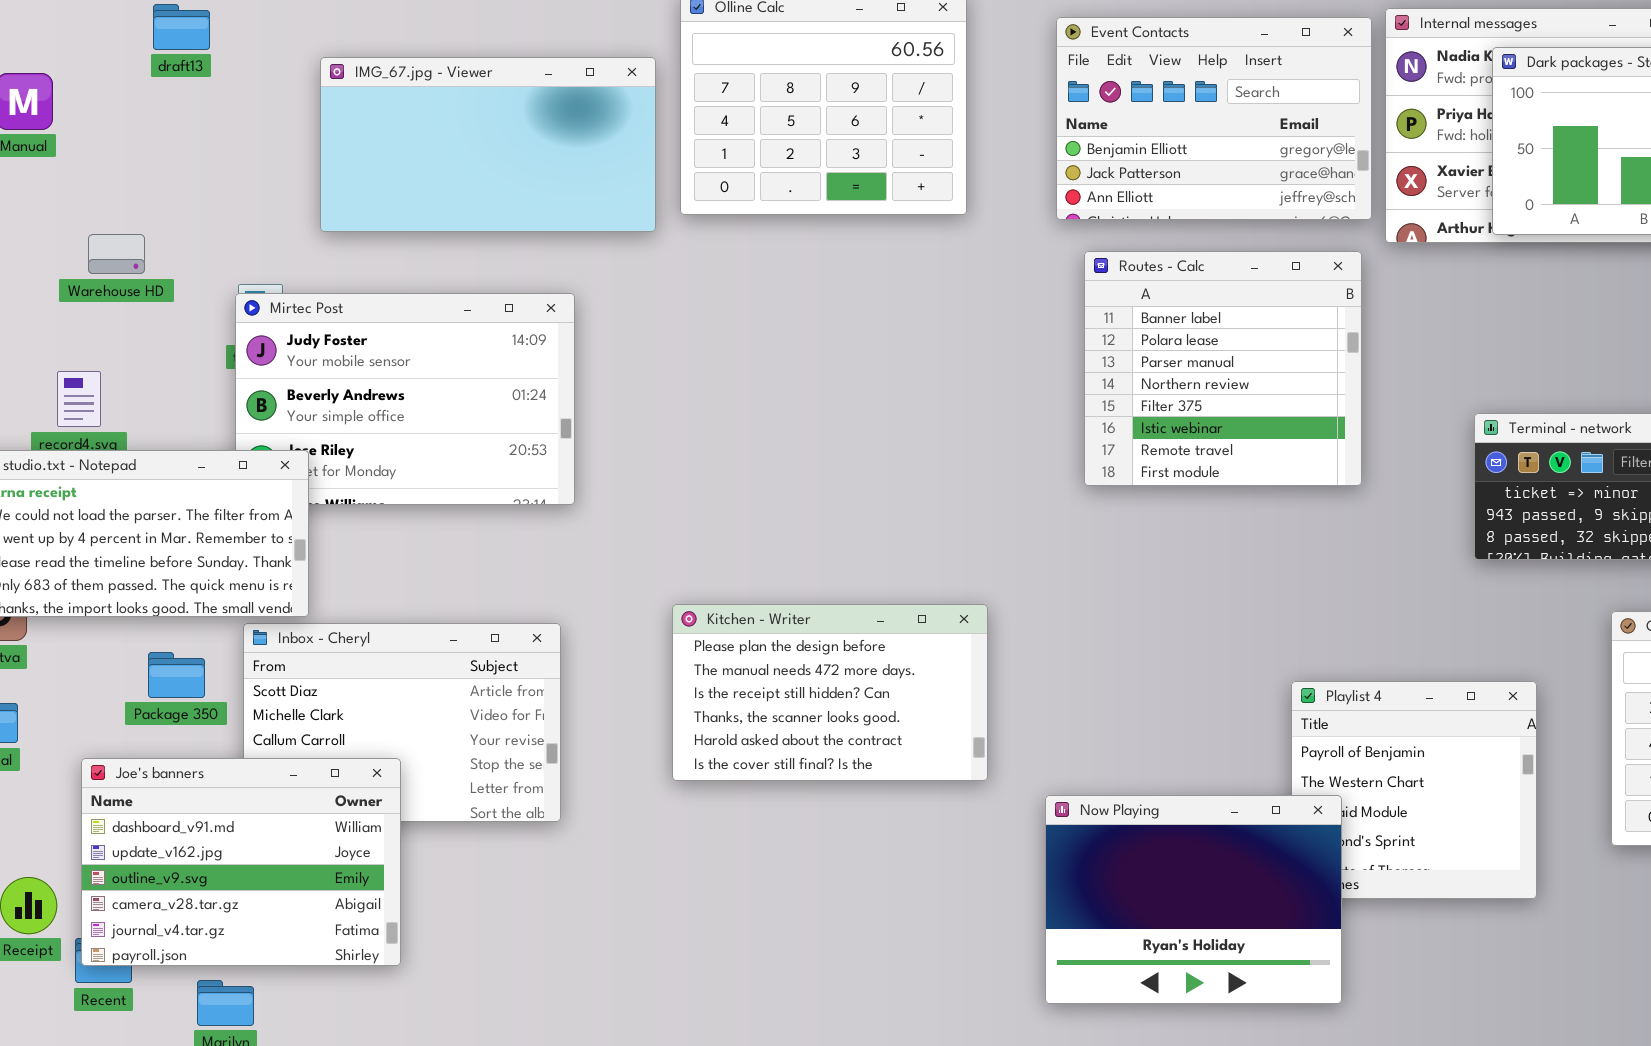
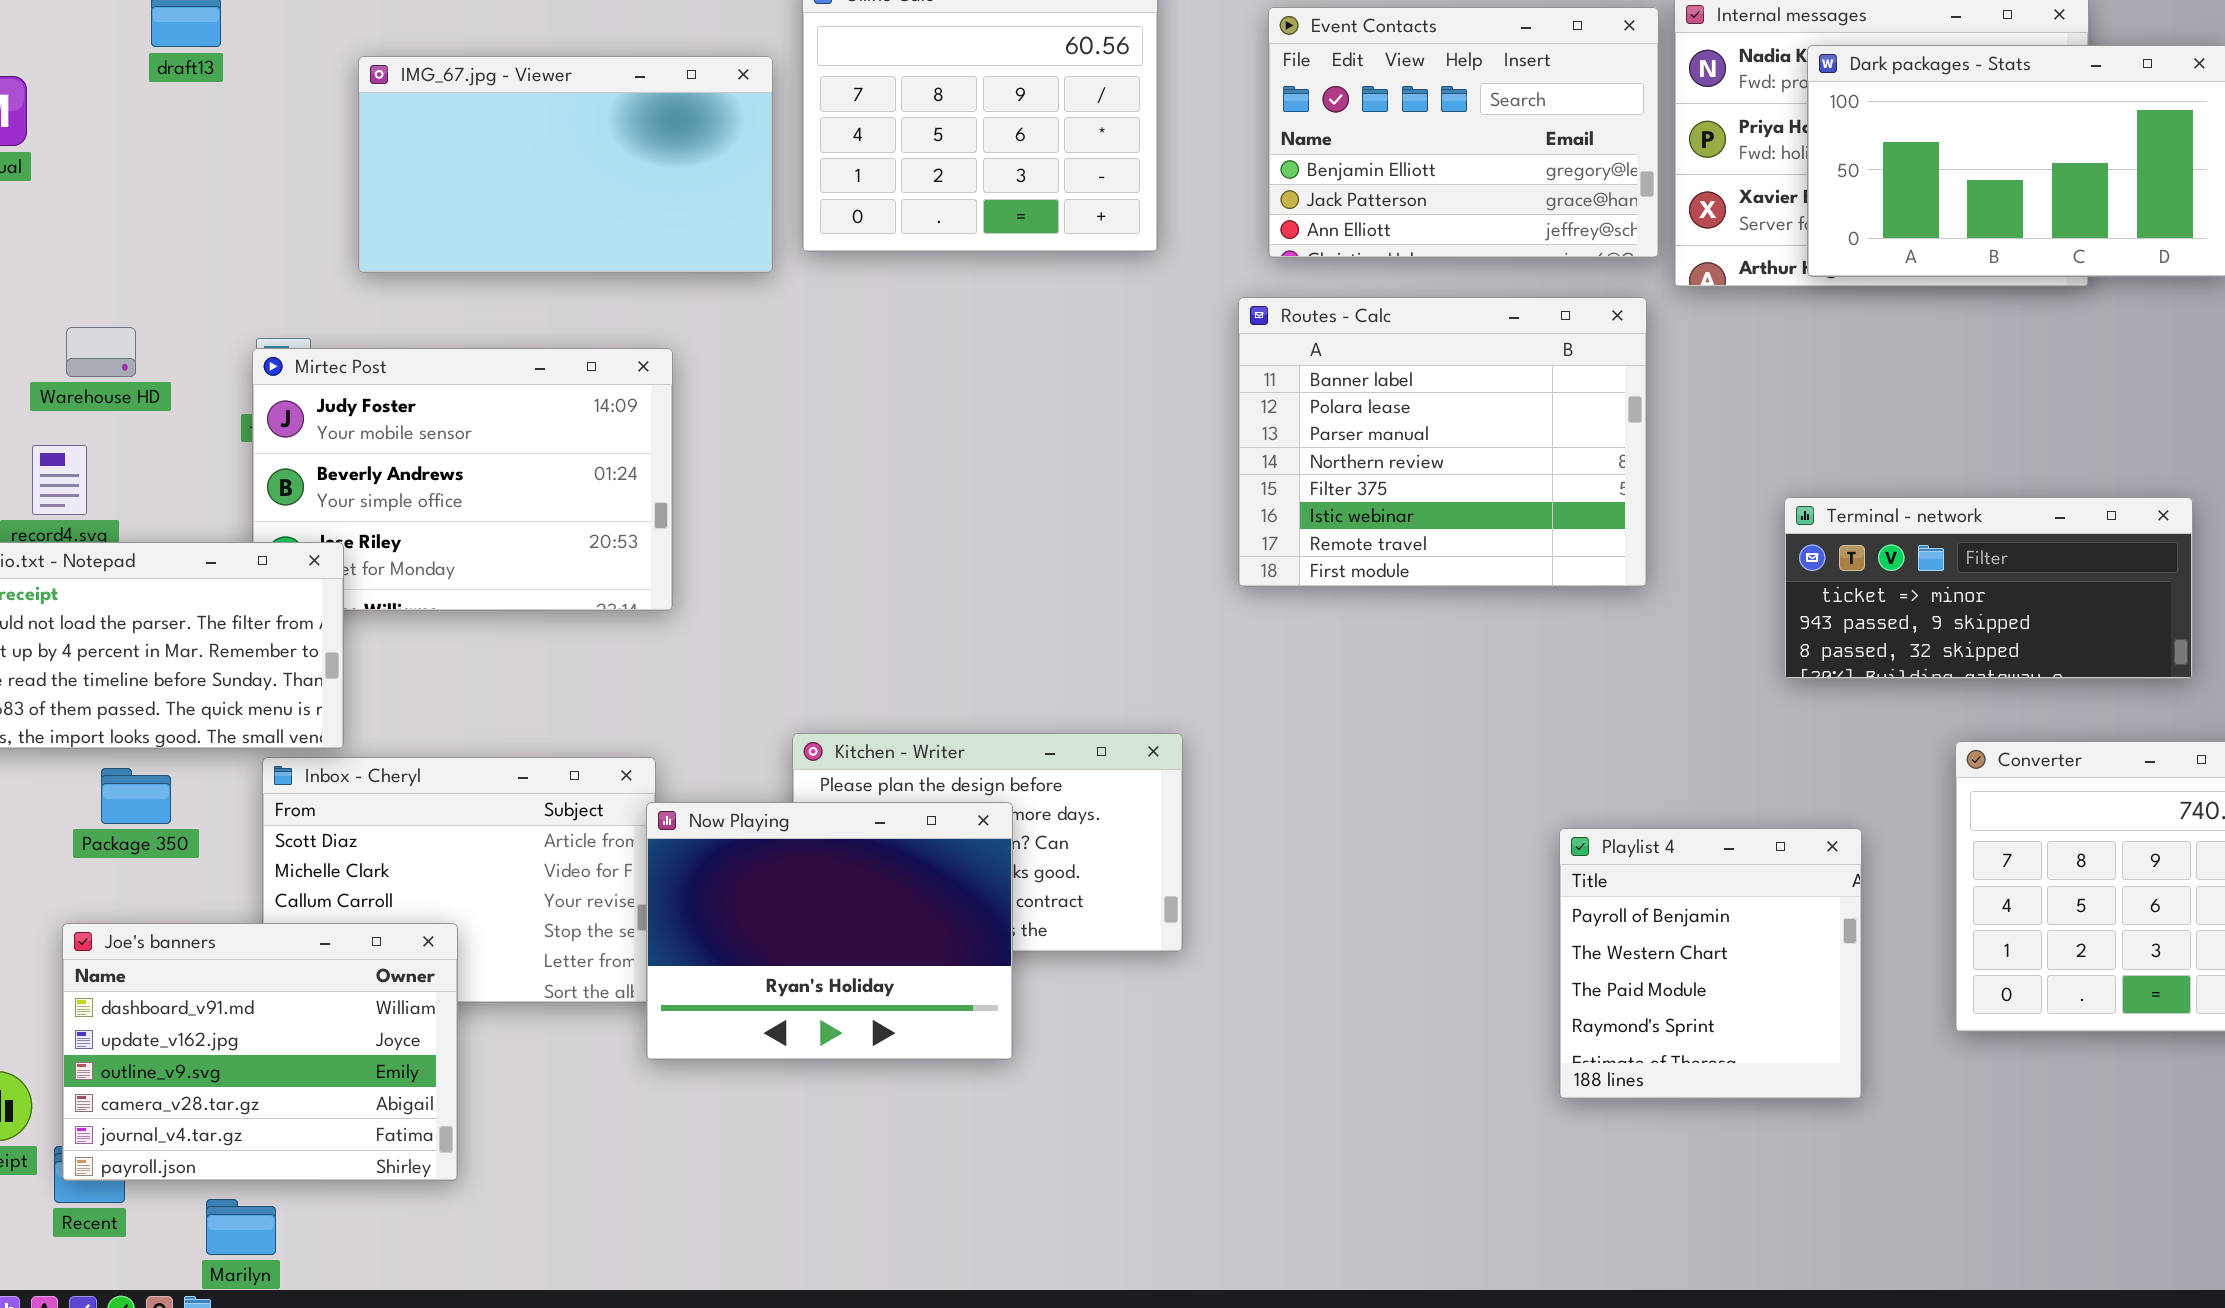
Warehouse HD: [88,234,145,274] -> [66,327,136,377], moved
Routes - Calc: [1084,251,1362,486] -> [1238,297,1647,587], resized
Package 350: [148,652,205,698] -> [101,768,171,824], moved
Now Playing: [1045,795,1342,1004] -> [646,802,1013,1060], moved

